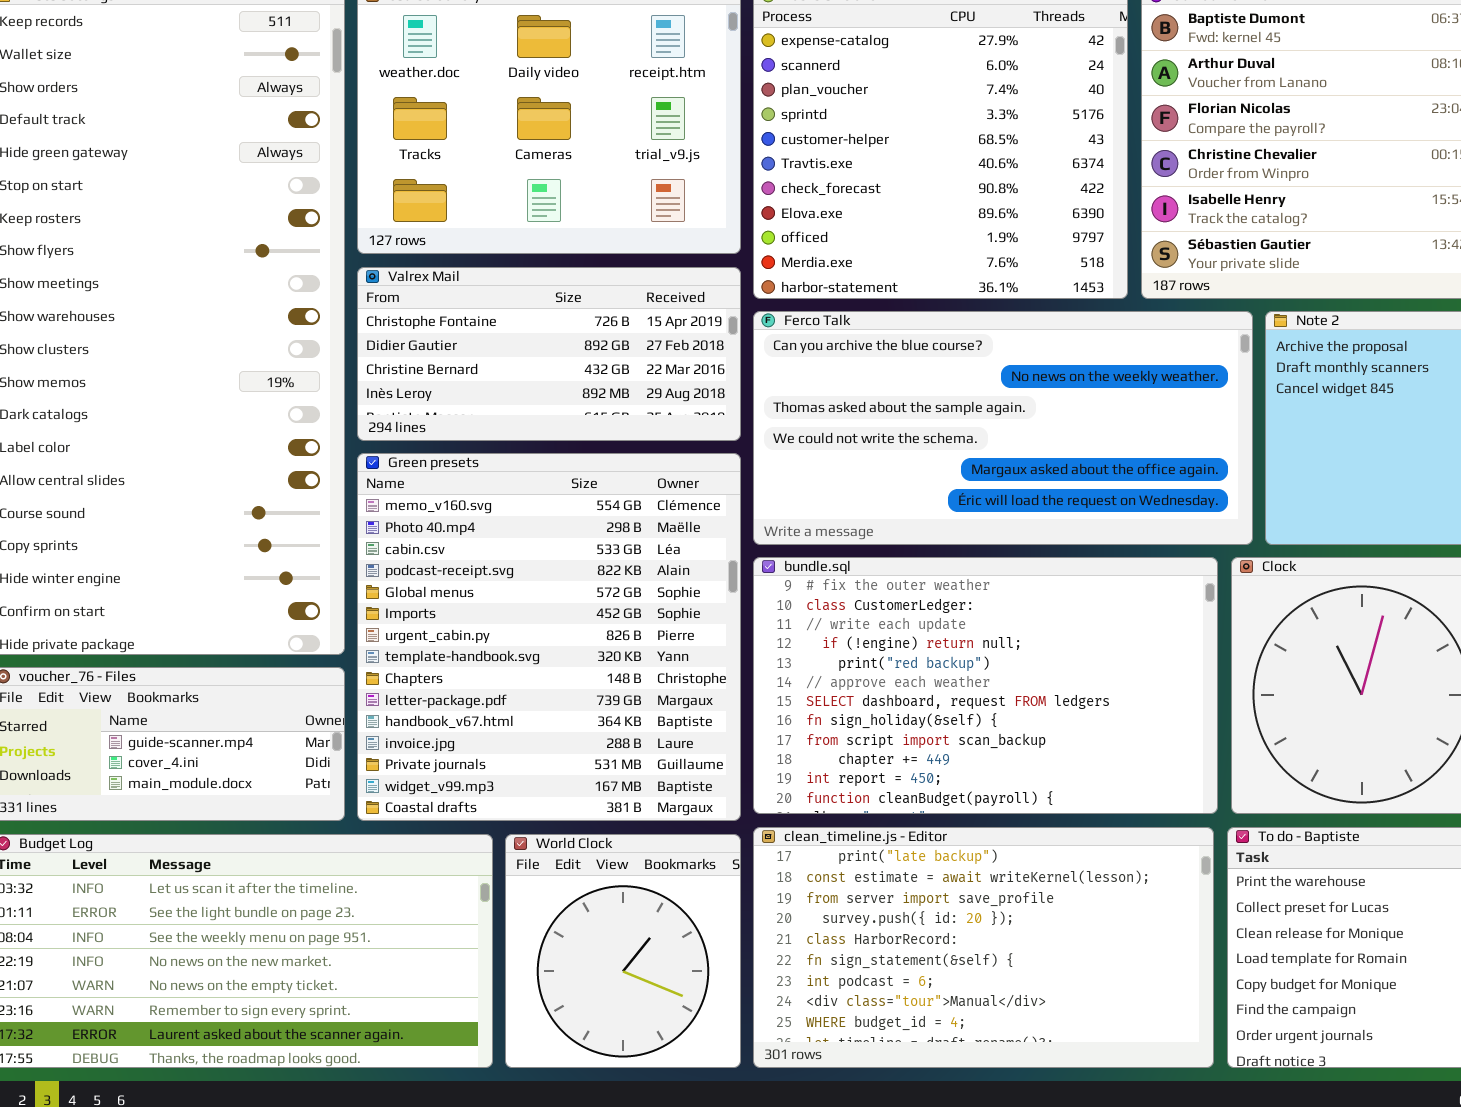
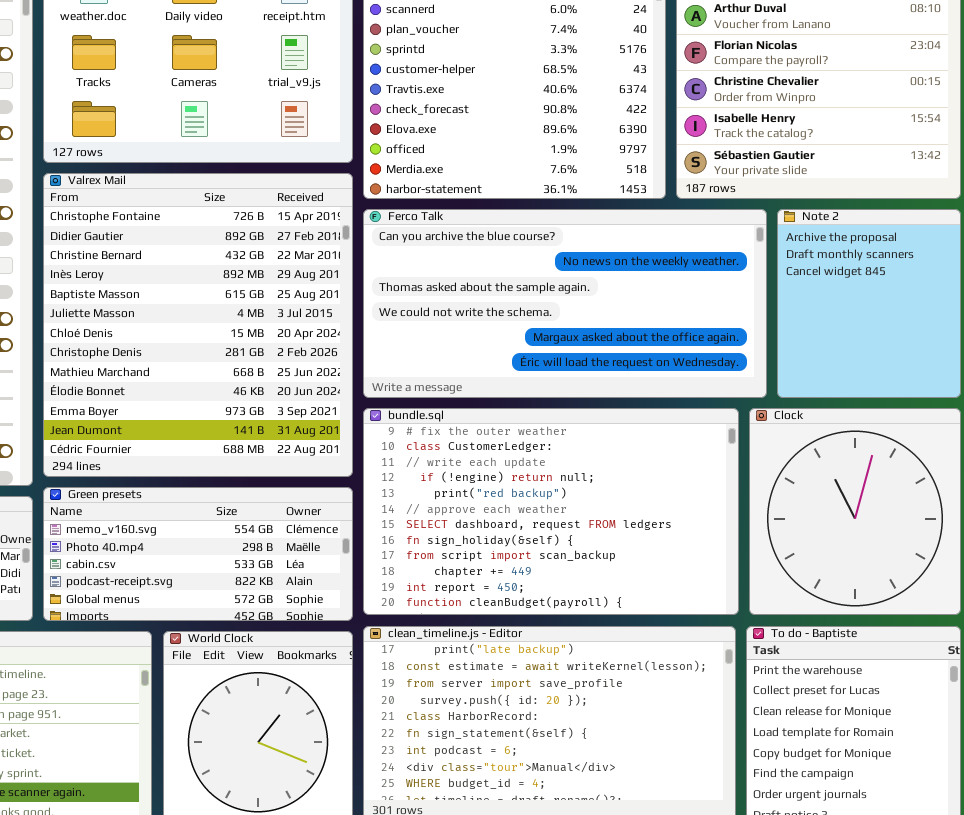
Valrex Mail: [357,267,741,441] -> [43,173,353,477], resized
Green presets: [357,453,741,821] -> [43,487,353,621], resized

